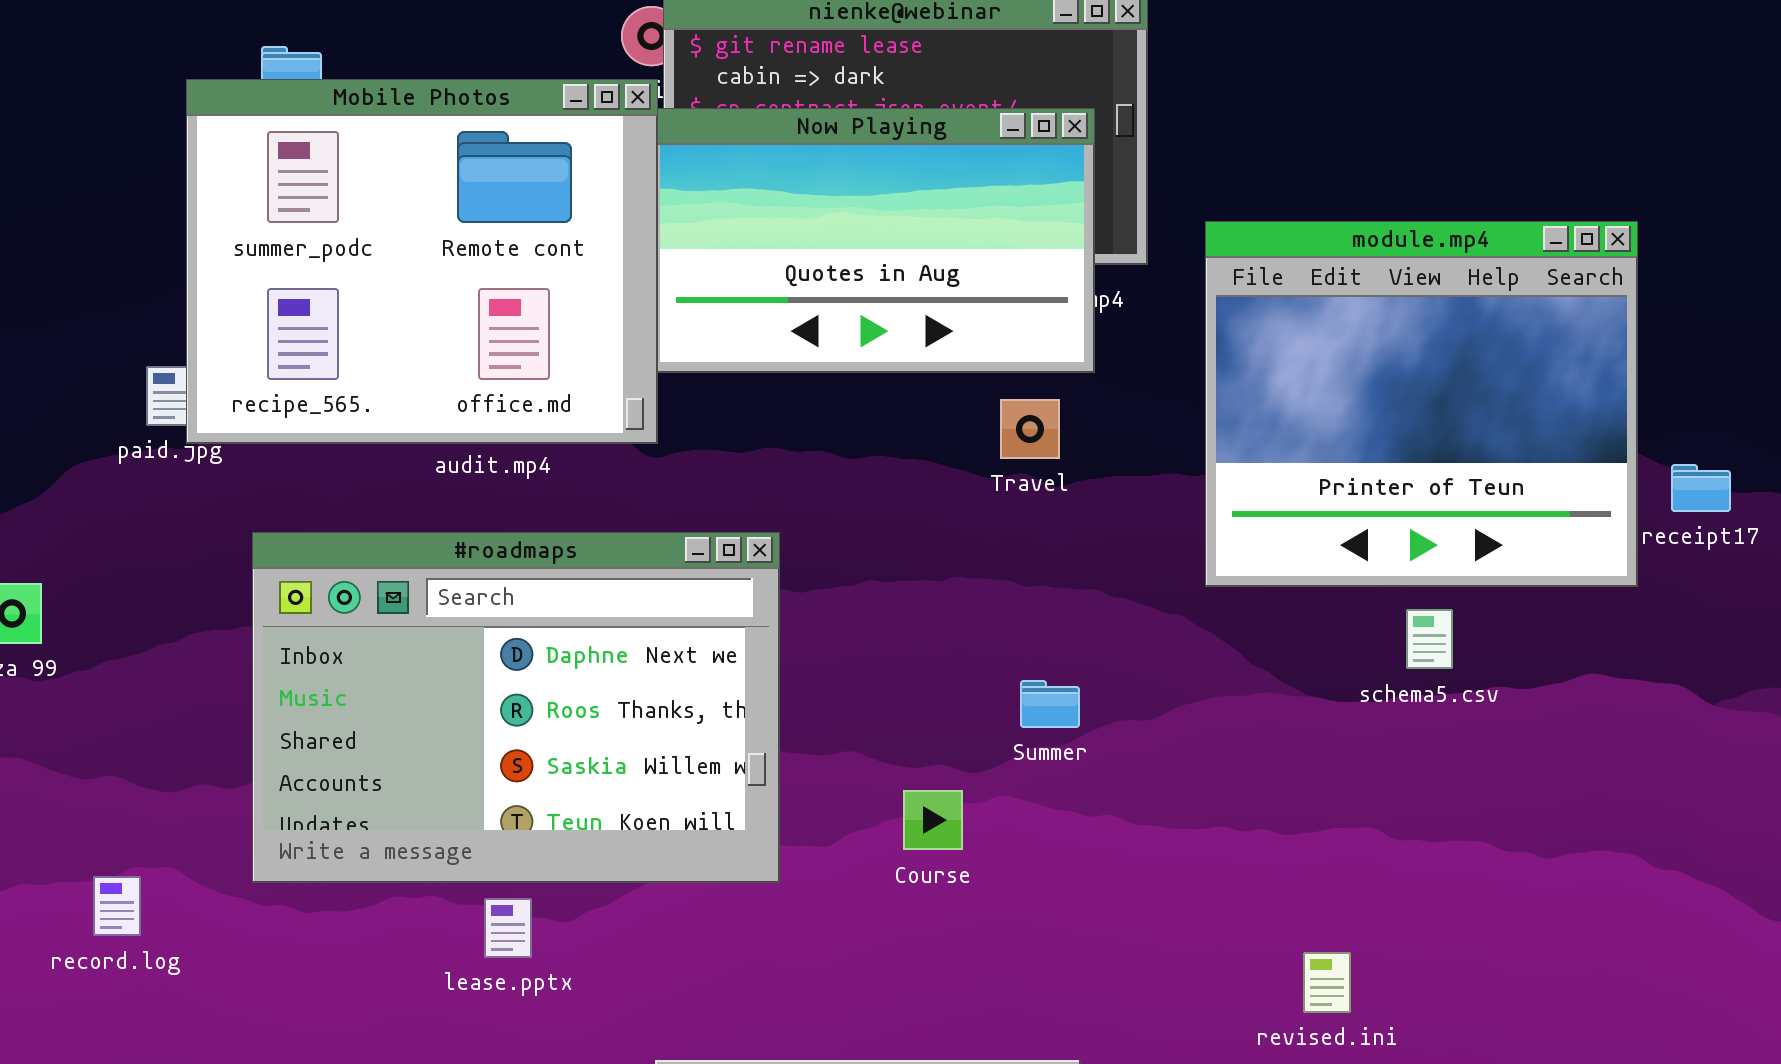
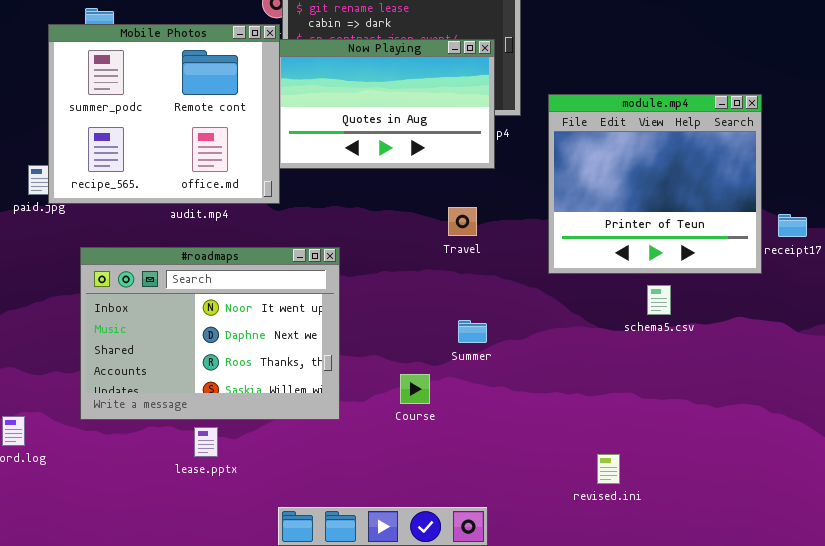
Travel: [1000,399,1060,459] -> [448,207,477,236], moved
#roadmaps: [252,532,780,883] -> [80,247,340,420], scrolled up 1 row

